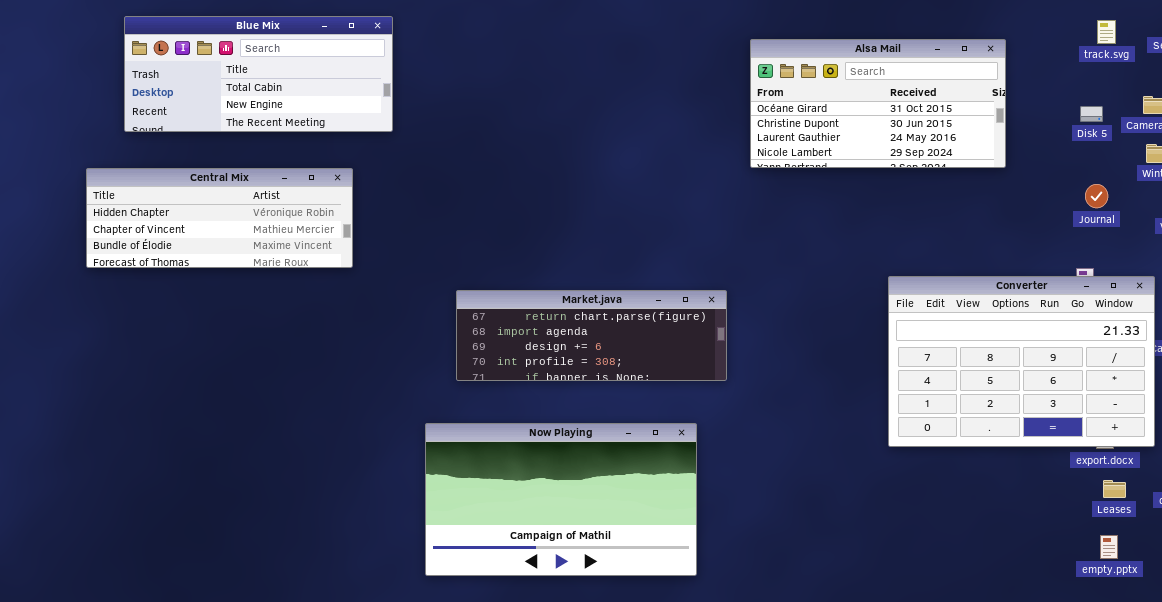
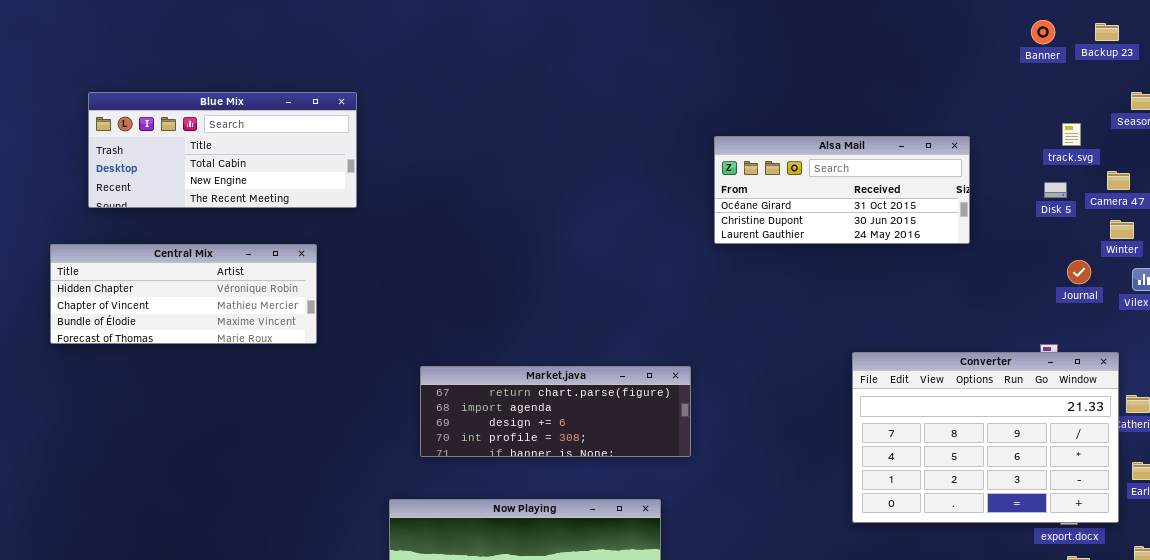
track.svg: [1097,20,1116,44] -> [1062,123,1081,146], moved
Alsa Mail: [750,39,1006,168] -> [714,136,970,244], resized
Journal: [1085,184,1108,208] -> [1067,260,1091,284], moved

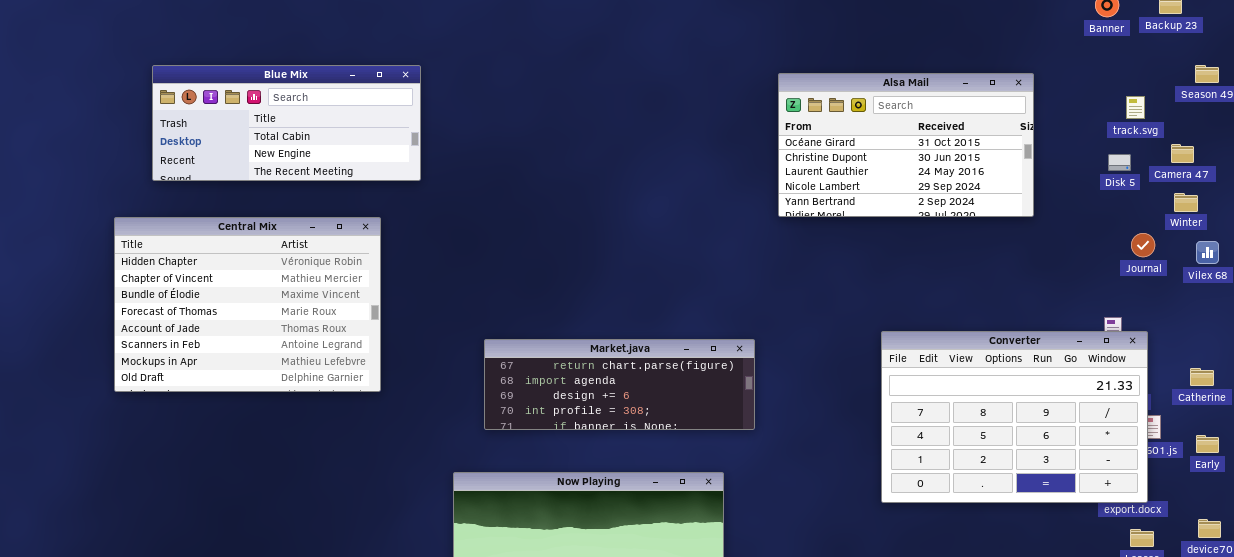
Alsa Mail: [714,136,970,244] -> [778,73,1034,217], resized
Central Mix: [50,244,317,344] -> [114,217,381,392], resized
Converter: [852,352,1119,523] -> [881,331,1148,503], moved

